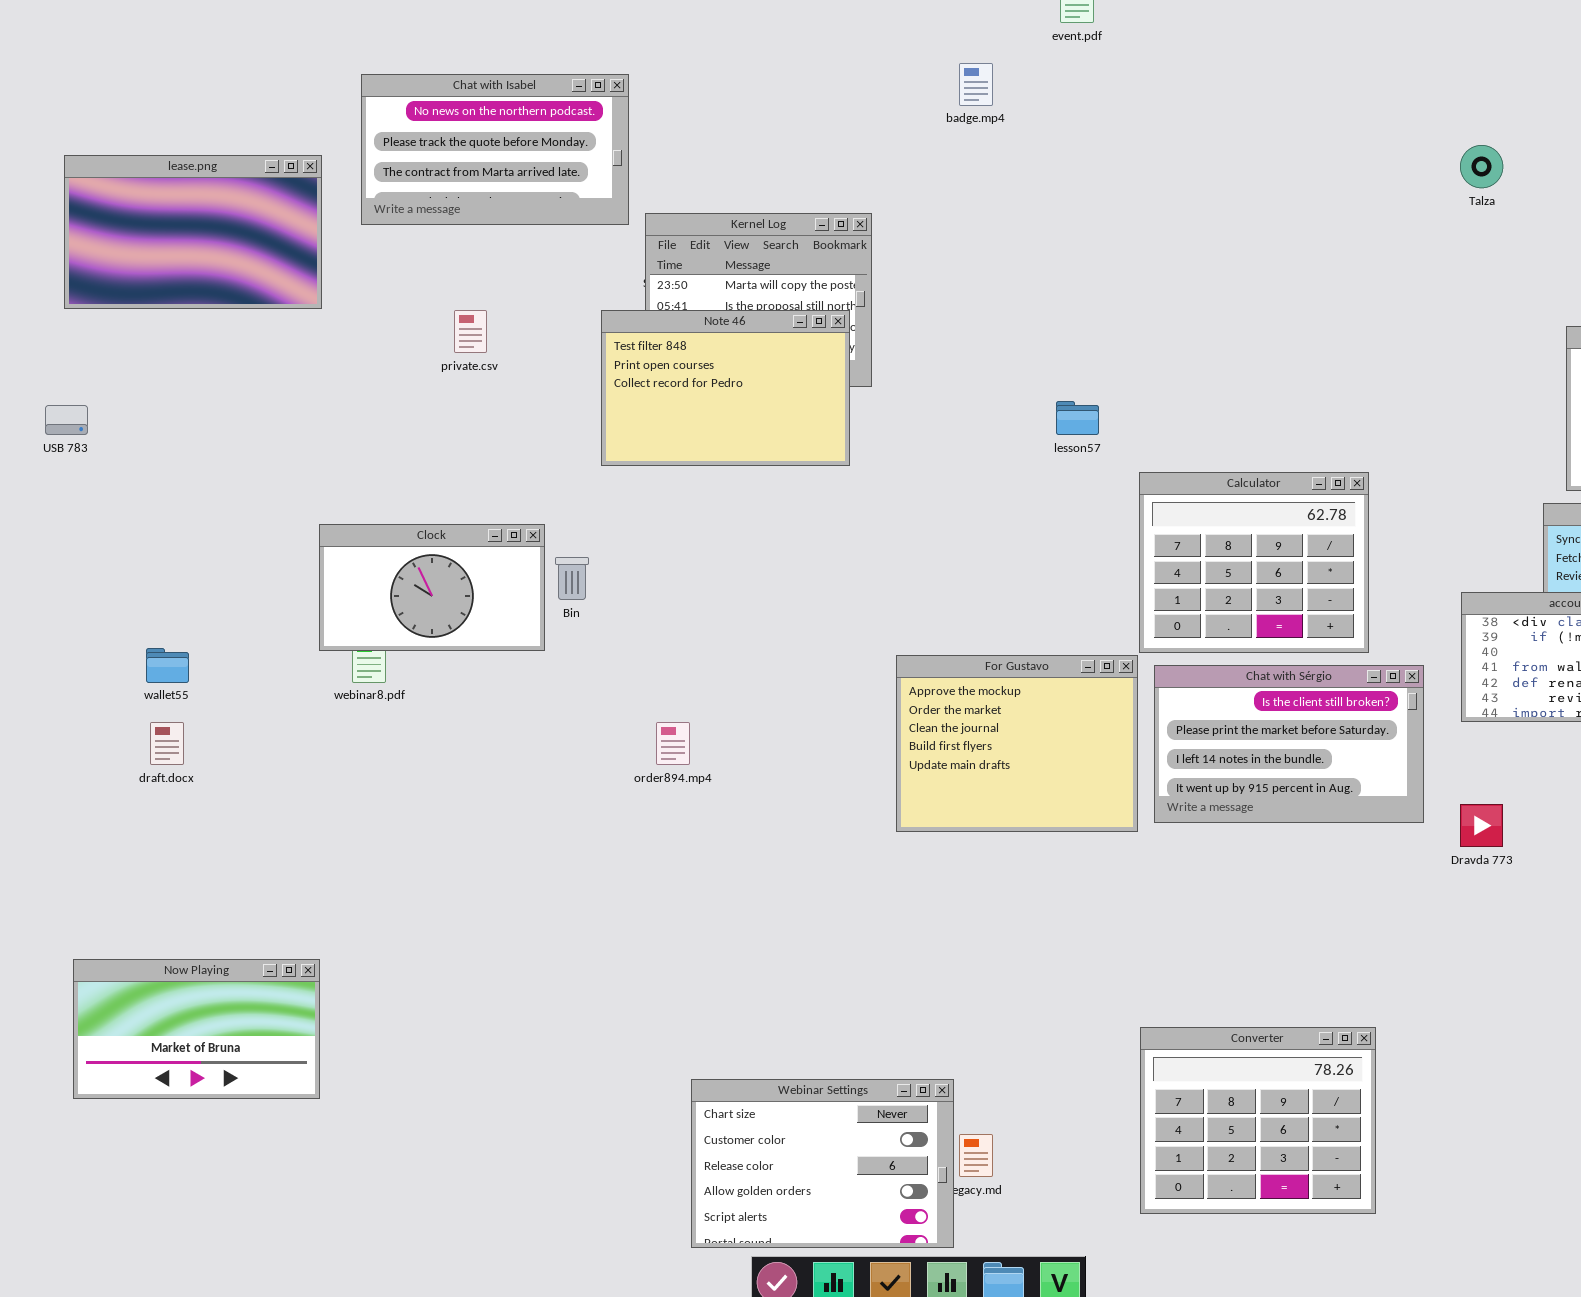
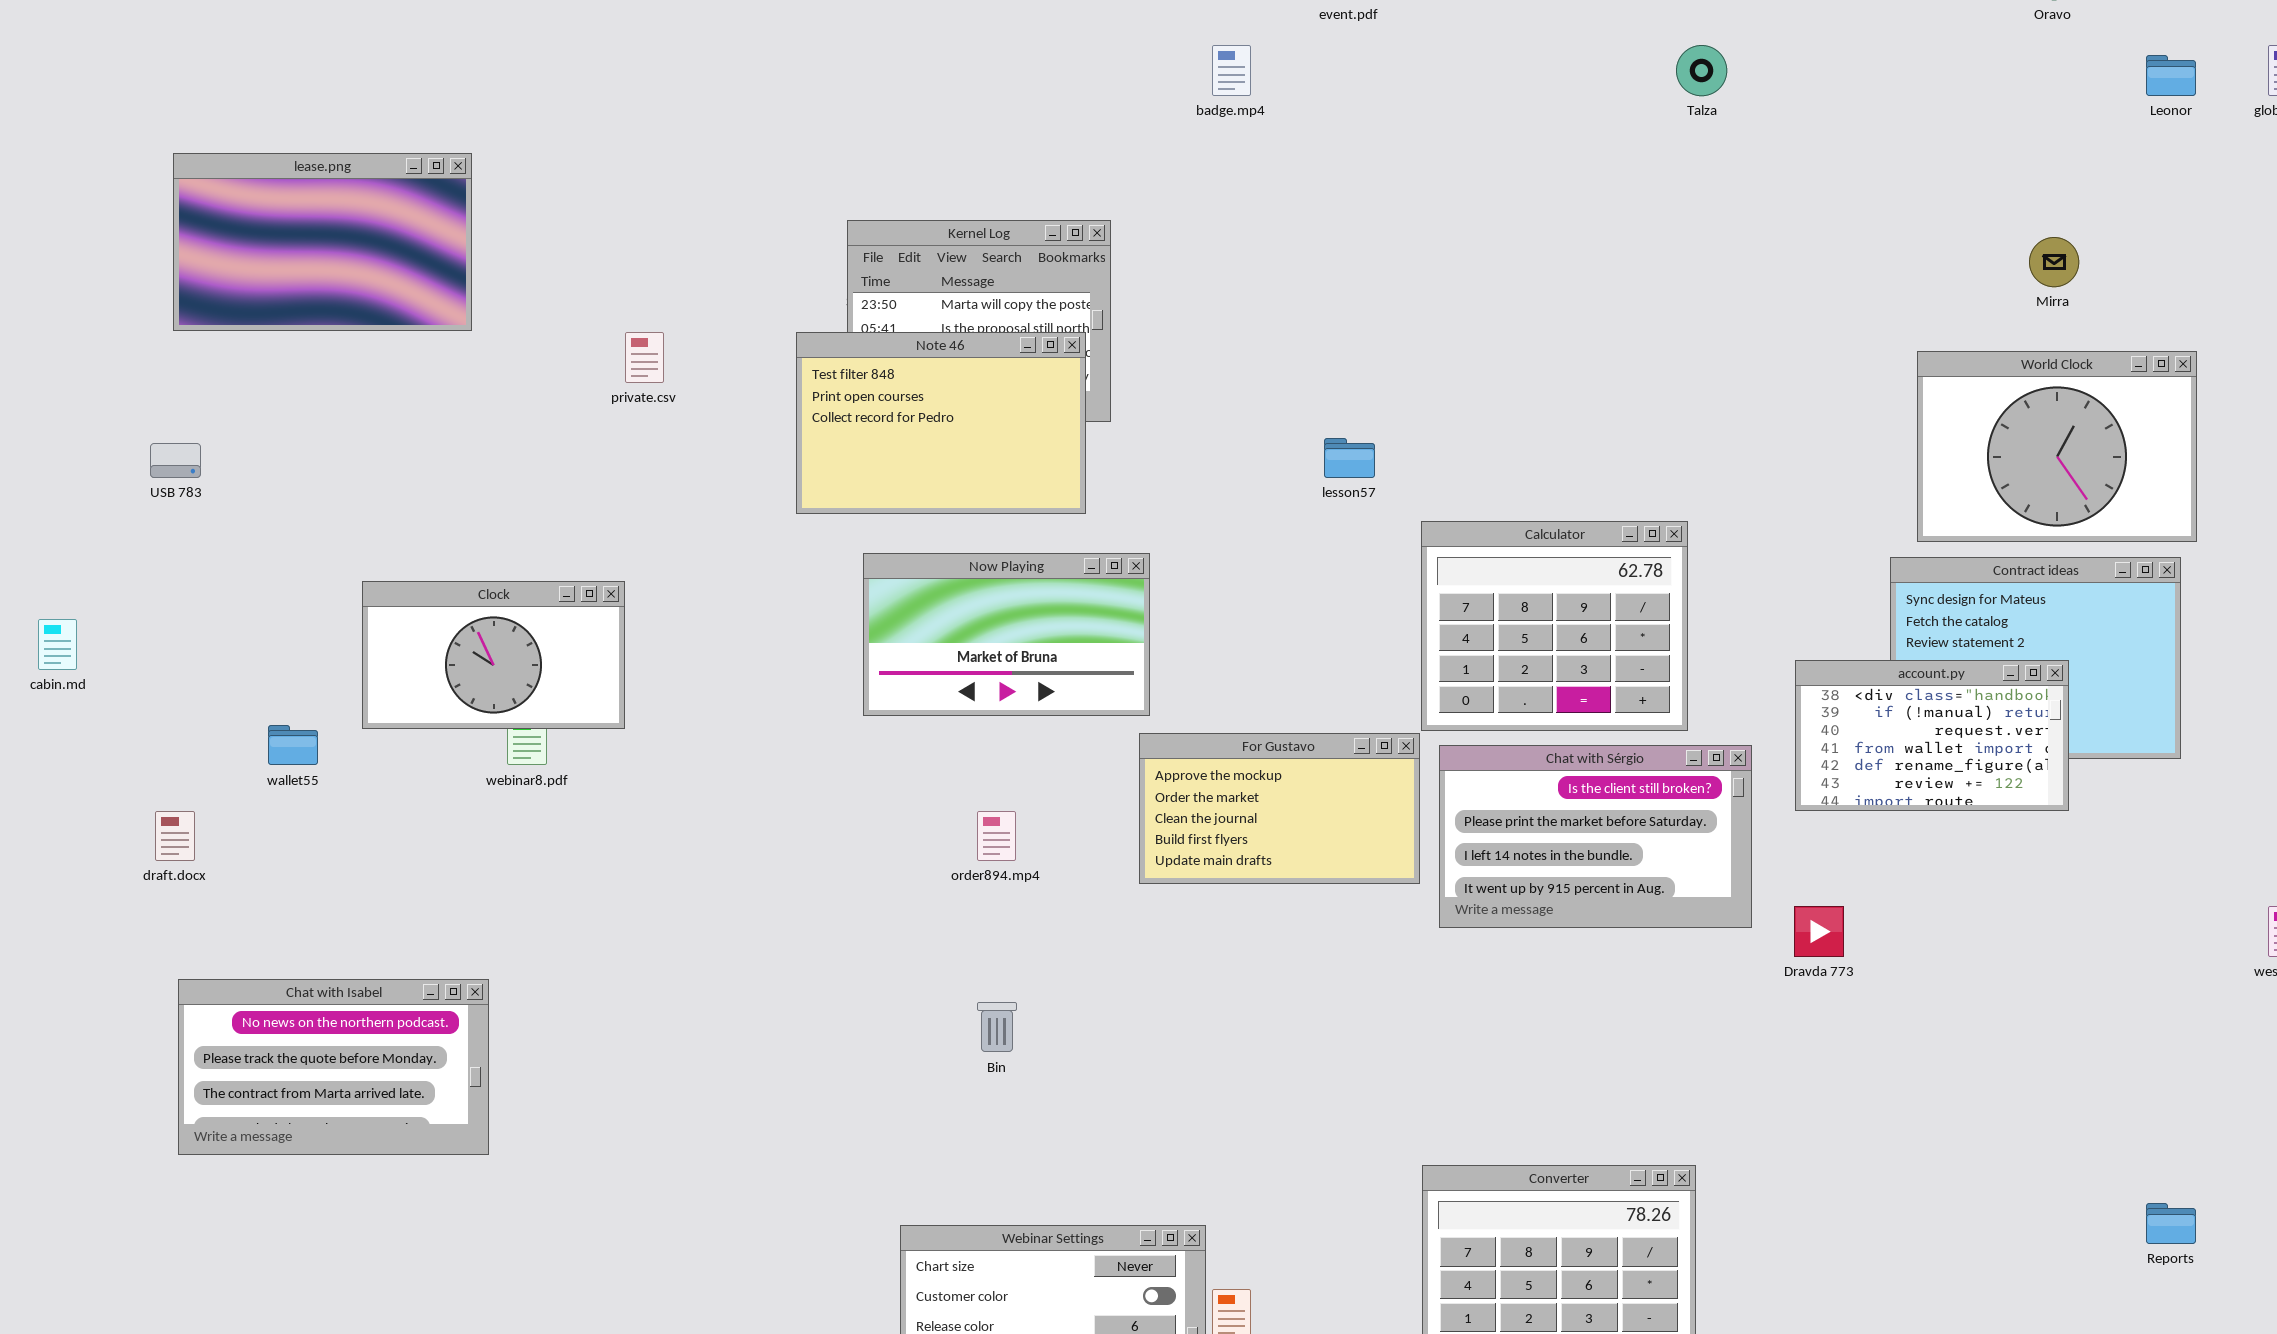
Chat with Isabel: [361,74,629,225] -> [178,979,489,1155], moved
Talza: [1460,145,1503,188] -> [1676,45,1727,96], moved
Clock: [319,524,545,651] -> [362,581,625,729], moved
Bin: [555,557,589,600] -> [977,1002,1017,1052], moved
For Gustavo: [896,655,1138,832] -> [1139,733,1420,884], resized
draft.docx: [150,722,184,765] -> [155,811,195,861], moved
order894.mp4: [656,722,690,765] -> [977,811,1016,861], moved
Now Playing: [73,959,320,1099] -> [863,553,1150,716], moved

